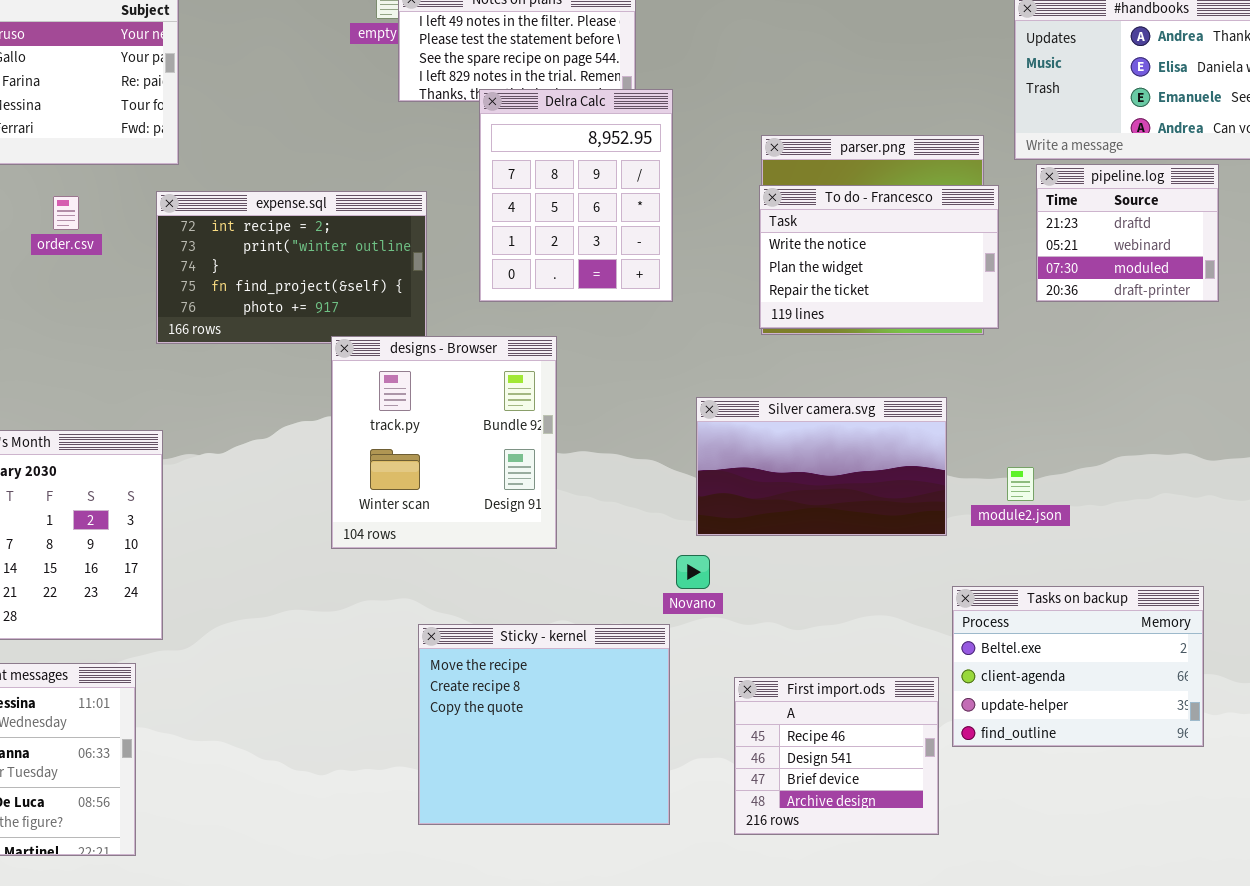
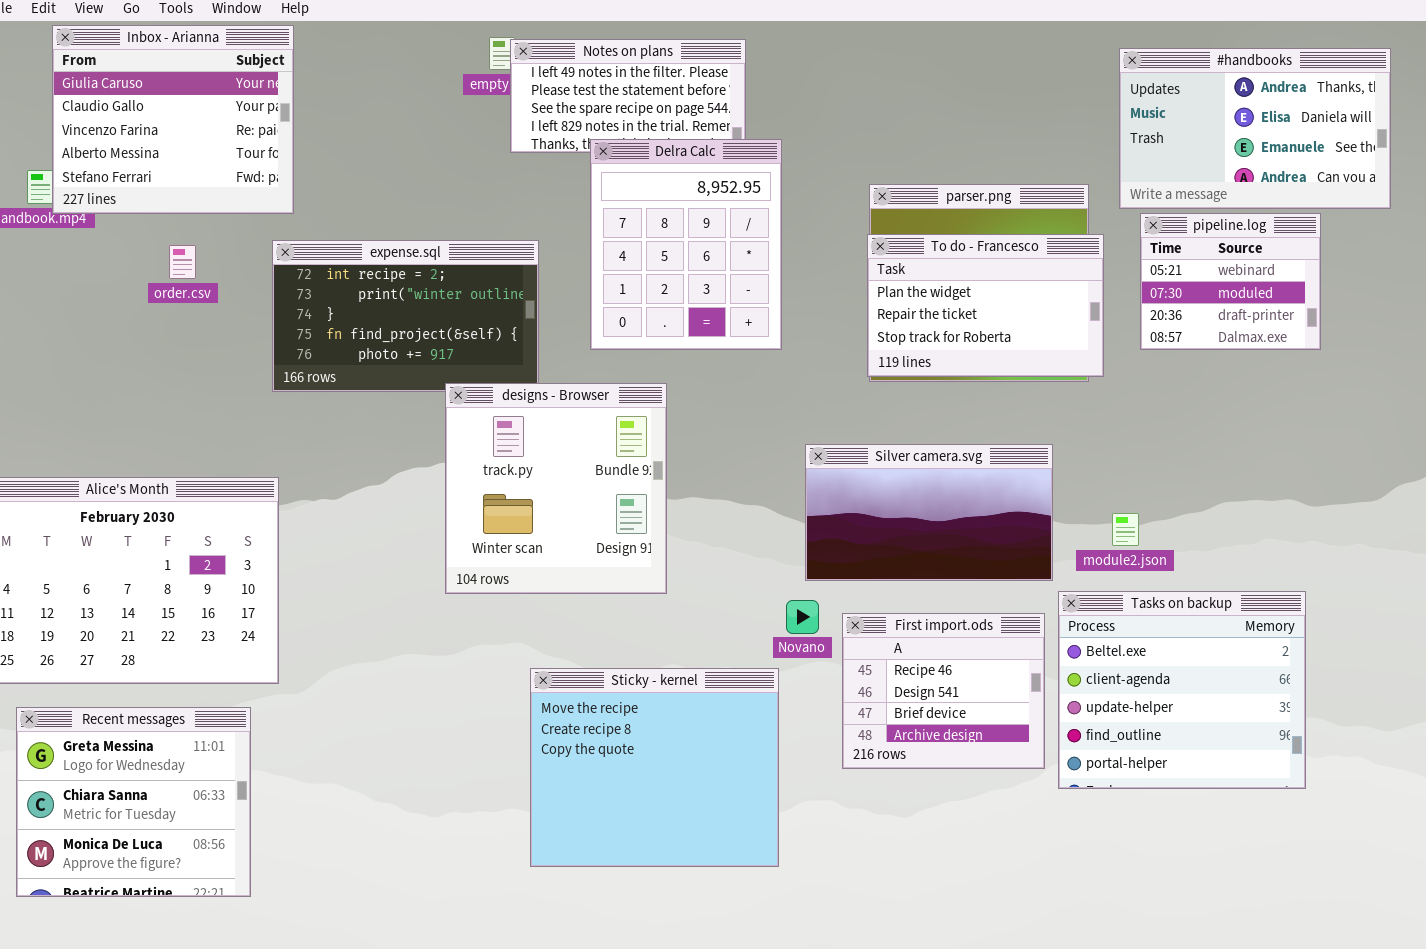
pipeline.log: [1036,164,1219,302] -> [1140,213,1321,350], scrolled down 1 row
To do - Francesco: [759,185,999,329] -> [867,234,1104,377], scrolled down 1 row
Tasks on backup: [952,586,1204,747] -> [1058,591,1306,789], resized
First import.ods: [734,677,939,835] -> [842,613,1045,769], moved

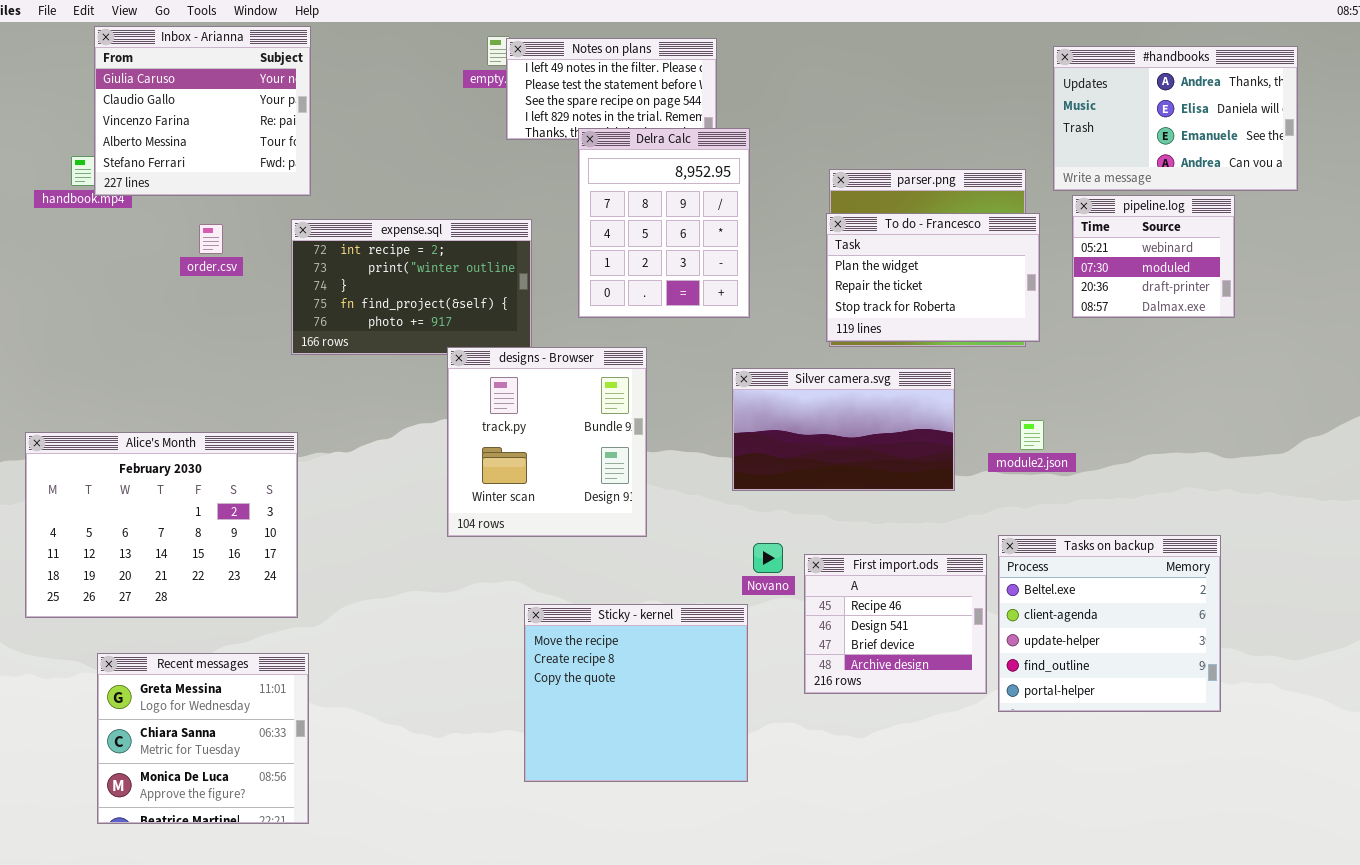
Silver camera.svg: [805,444,1053,581] -> [732,368,955,491], moved
module2.json: [1112,513,1139,546] -> [1020,420,1044,450], moved
Recent messages: [16,707,251,897] -> [97,653,309,824], moved

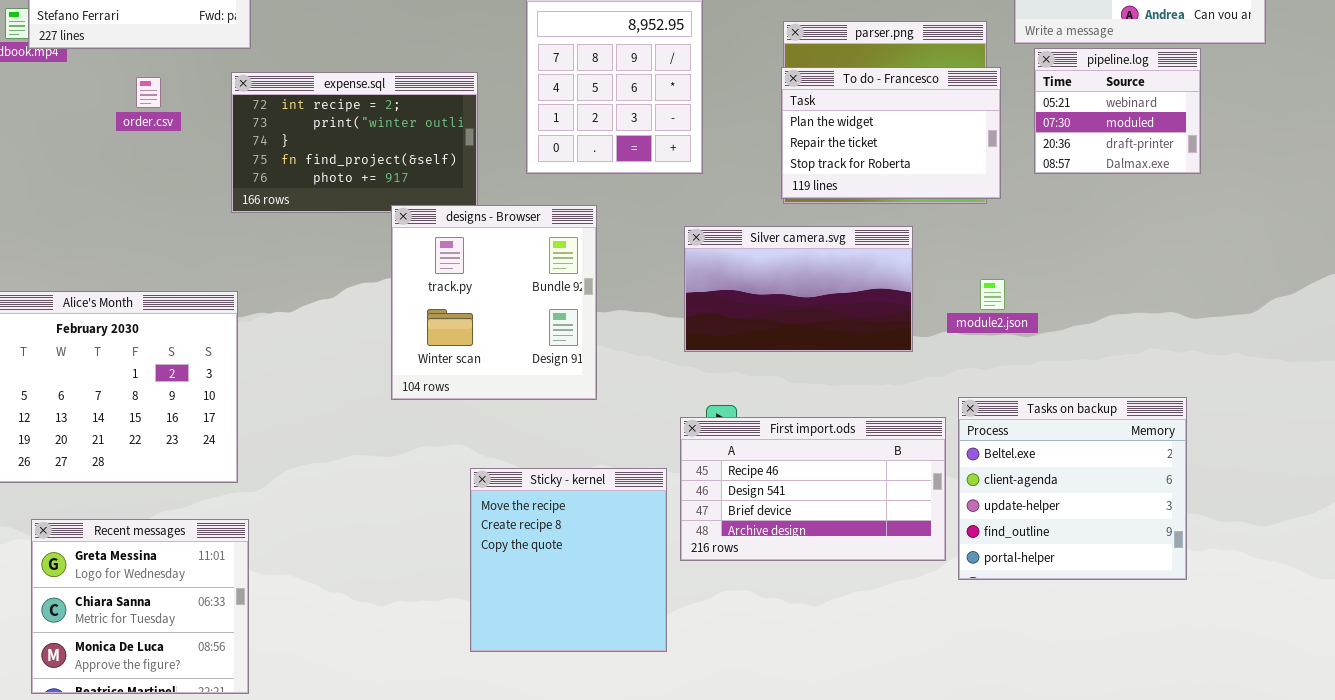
First import.ods: [804,554,987,694] -> [680,417,946,561], resized
Sticky - kernel: [524,604,748,782] -> [470,468,667,652], resized

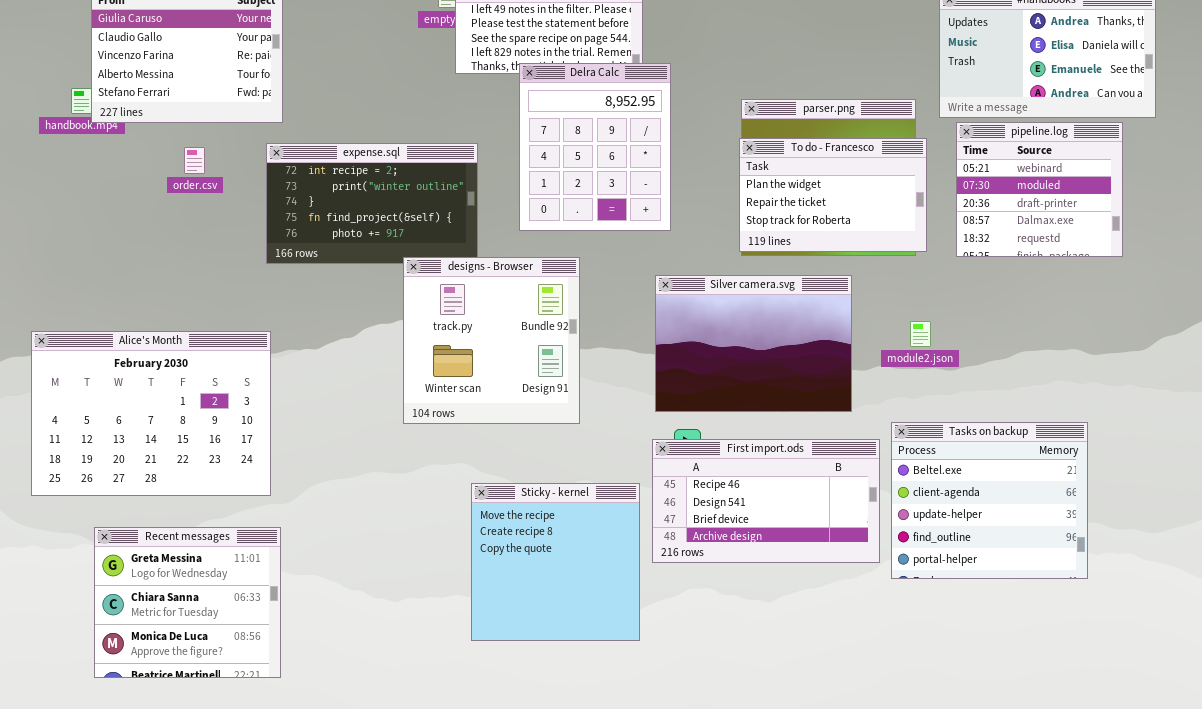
pipeline.log: [1034,48,1201,174] -> [956,122,1123,257], resized
Silver camera.svg: [684,226,913,352] -> [655,275,852,412], resized

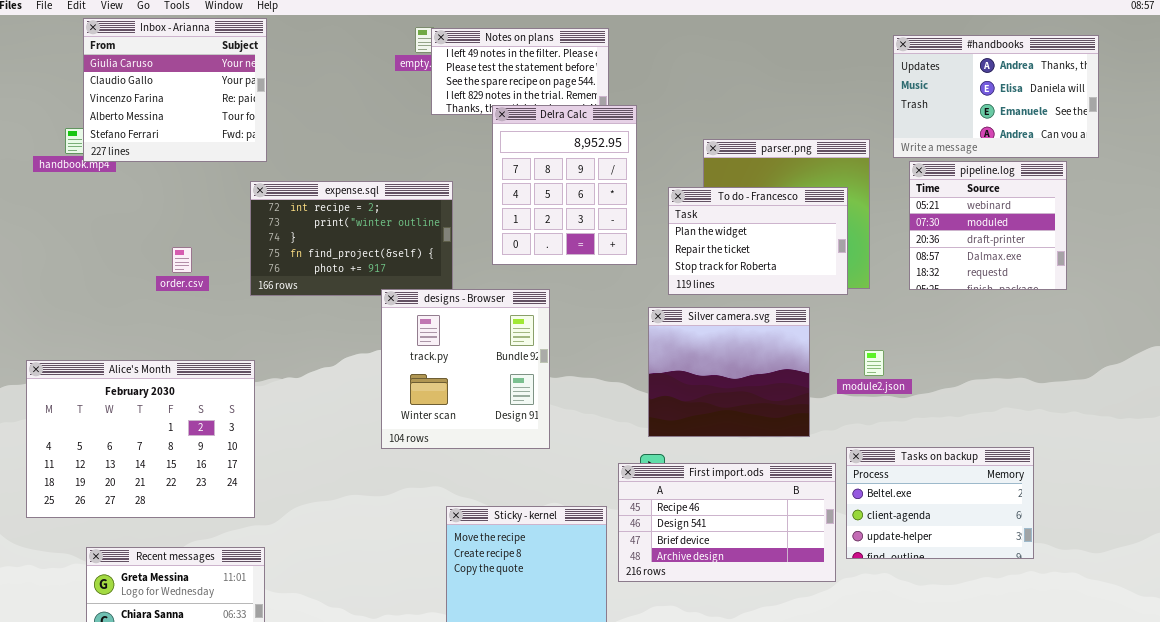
To do - Francesco: [739,138,927,252] -> [668,187,848,295], moved
order.csv: [184,147,205,174] -> [172,247,192,273], moved
Silver camera.svg: [655,275,852,412] -> [648,307,810,437], resized
Tasks on backup: [891,422,1088,579] -> [846,447,1034,559], resized

